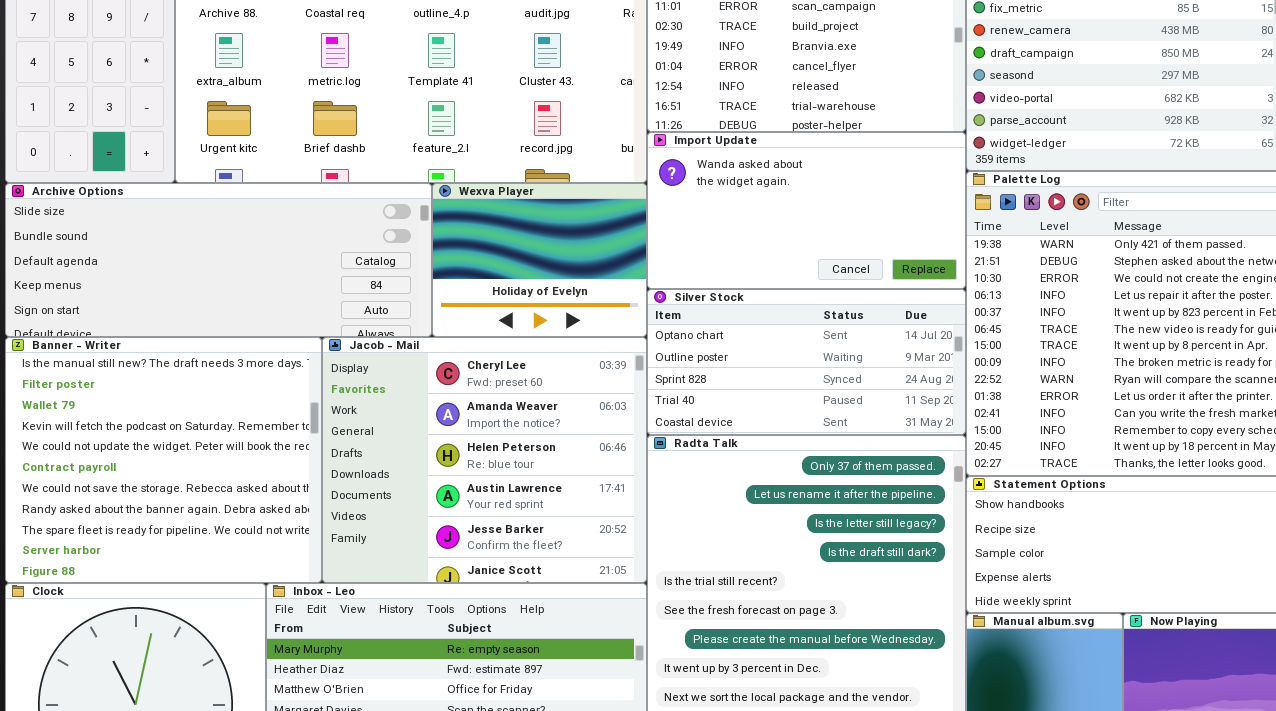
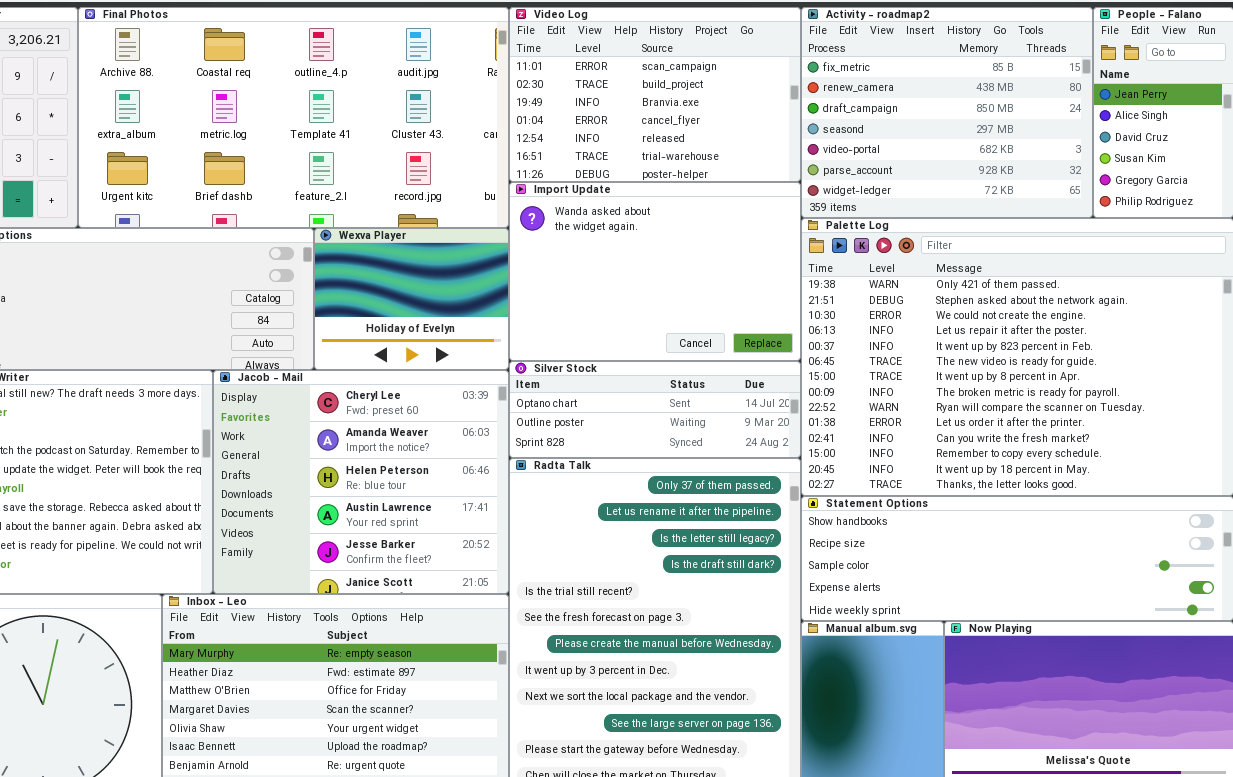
Import Update: [647,132,966,289] -> [509,182,801,361], resized
Silver Stock: [647,289,966,435] -> [509,361,801,458], resized

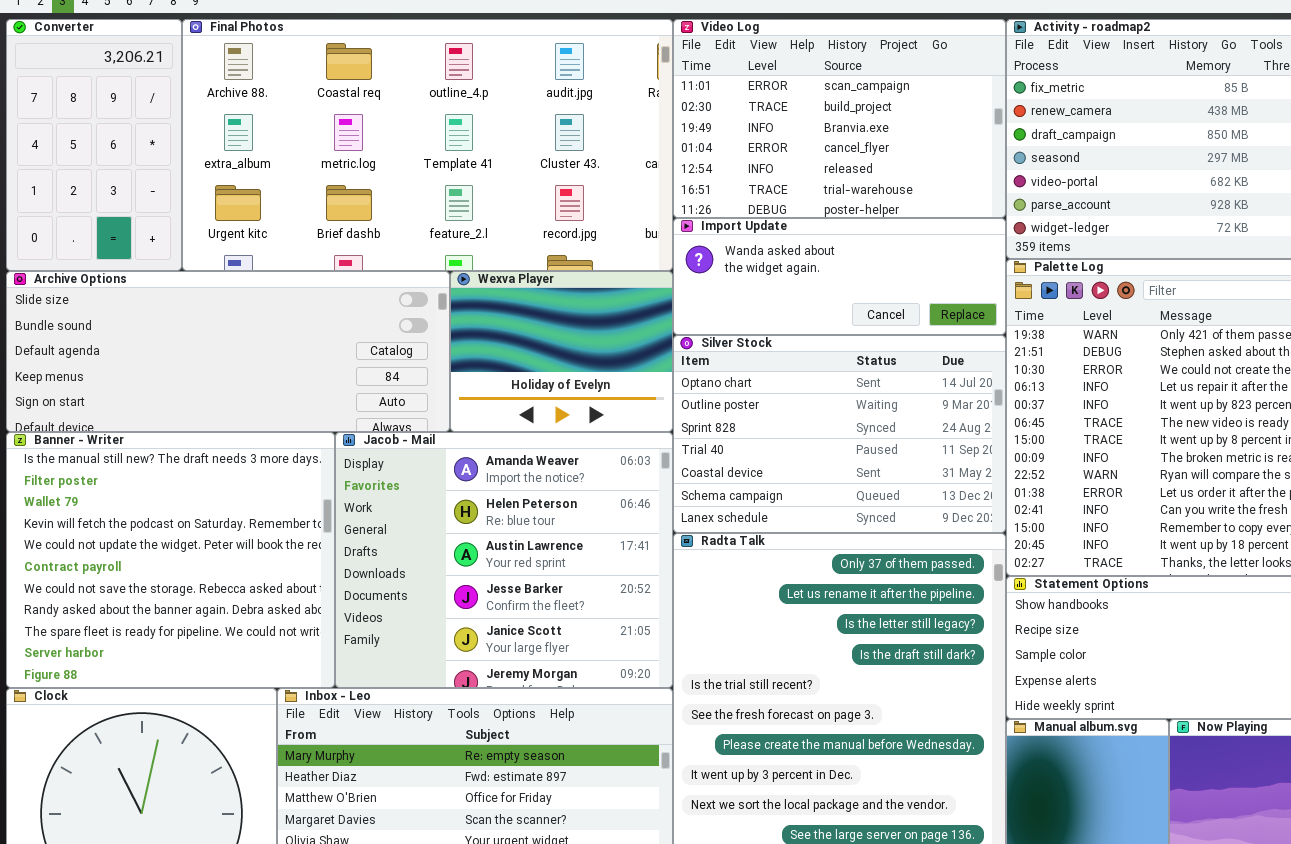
Import Update: [509,182,801,361] -> [673,218,1006,335], resized
Silver Stock: [509,361,801,458] -> [673,335,1006,533], resized
Jacob - Mail: [213,370,509,594] -> [335,432,673,688], scrolled down 1 row

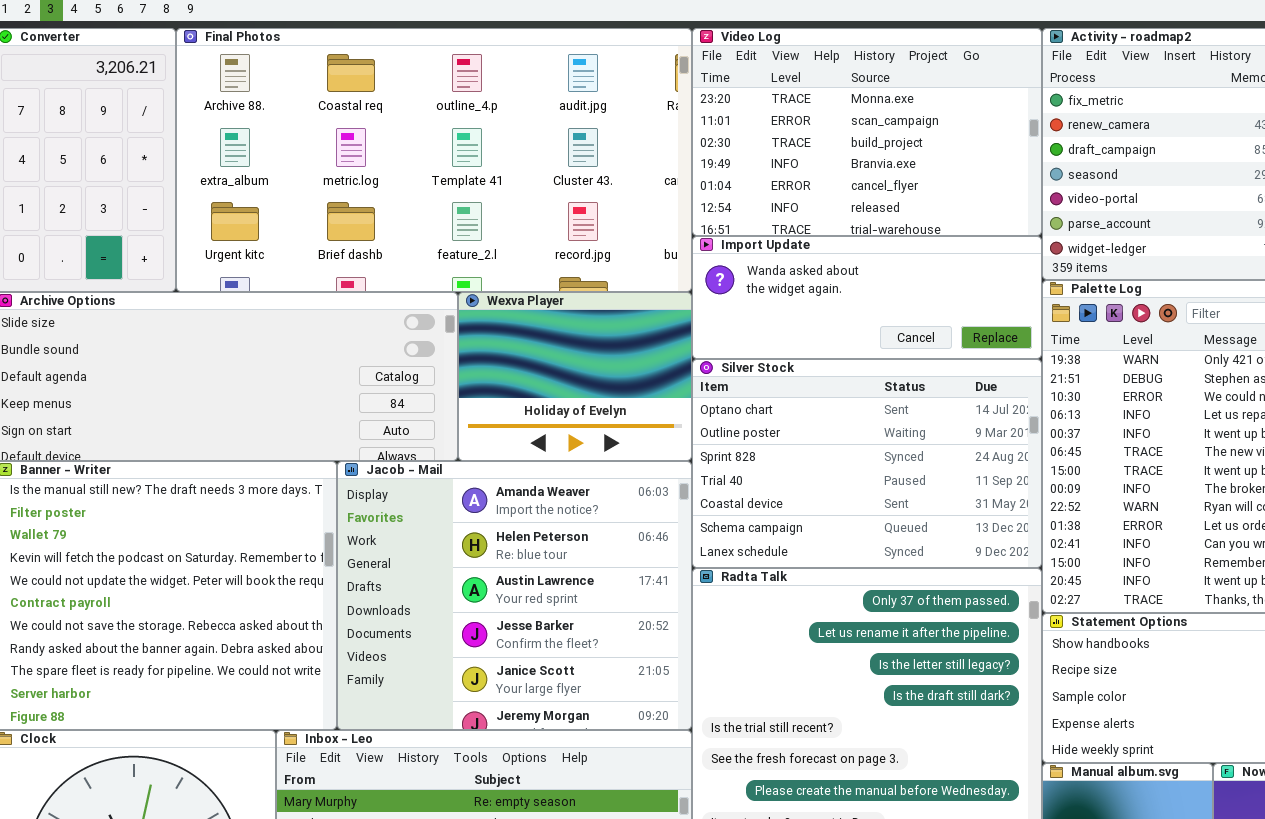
Video Log: [673,19,1006,218] -> [692,28,1042,236], scrolled up 1 row

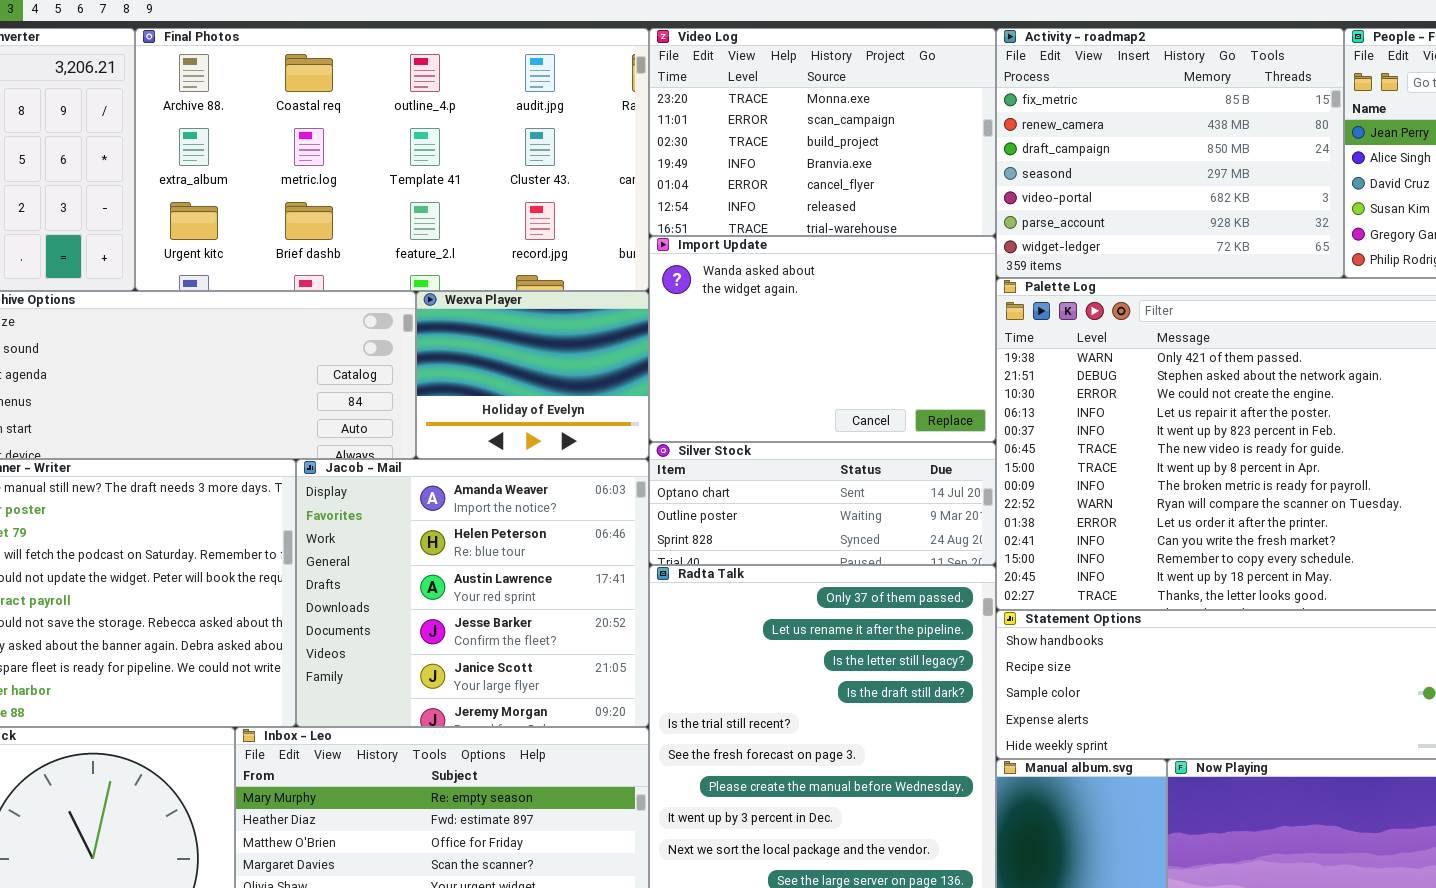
Import Update: [692,236,1042,359] -> [649,236,996,442], resized
Silver Stock: [692,359,1042,568] -> [649,442,996,565], resized

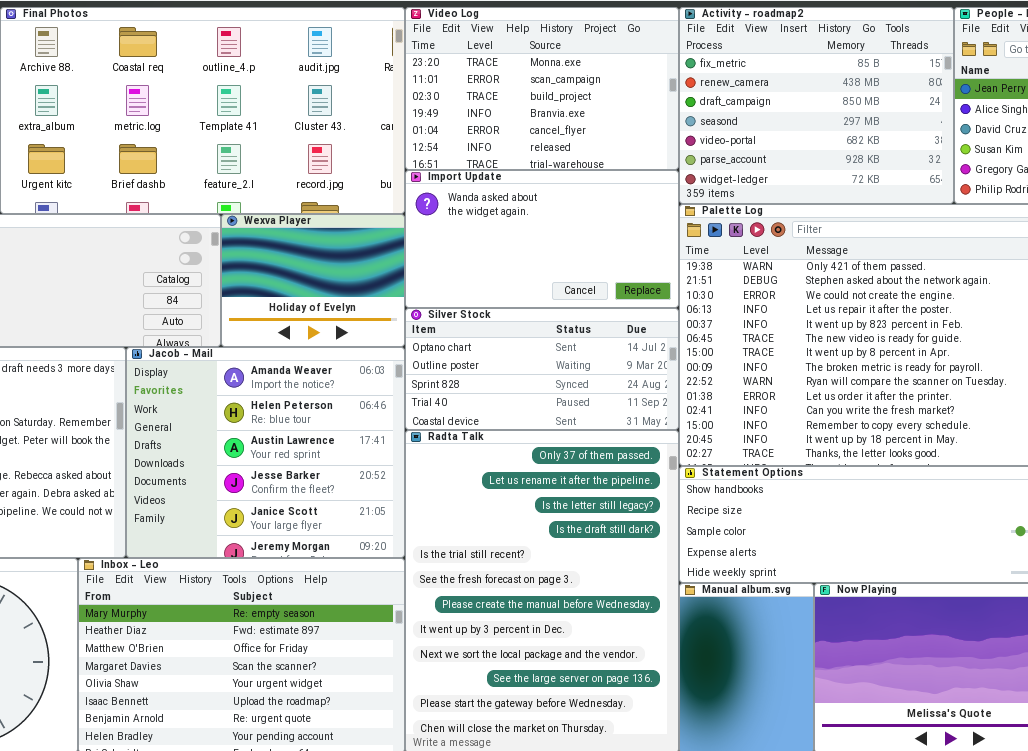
Import Update: [649,236,996,442] -> [405,170,679,308], resized
Silver Stock: [649,442,996,565] -> [405,308,679,430], resized

